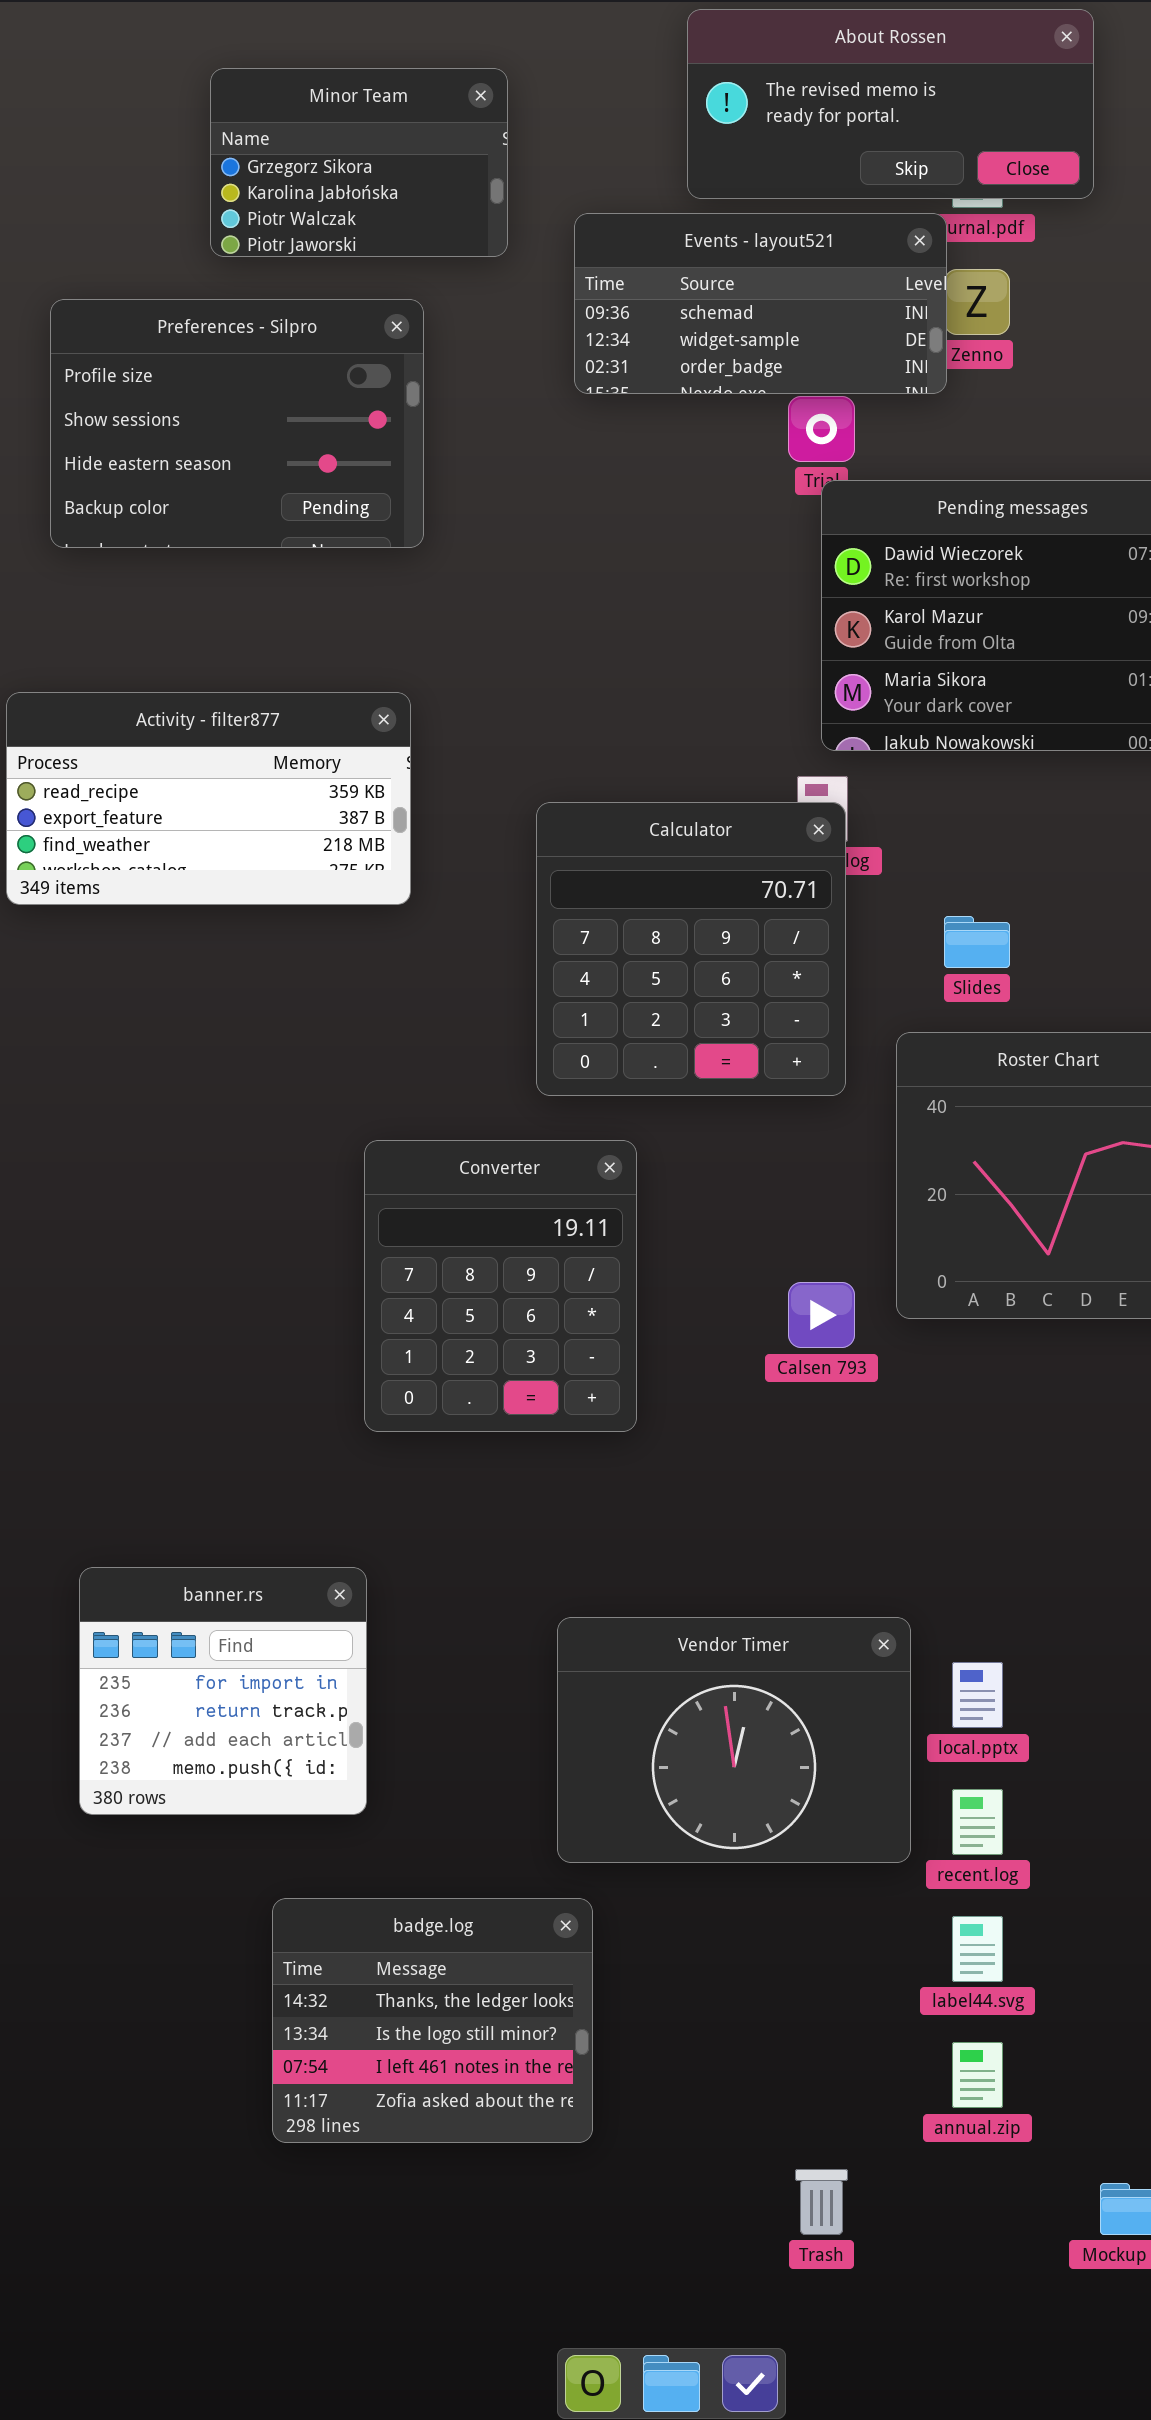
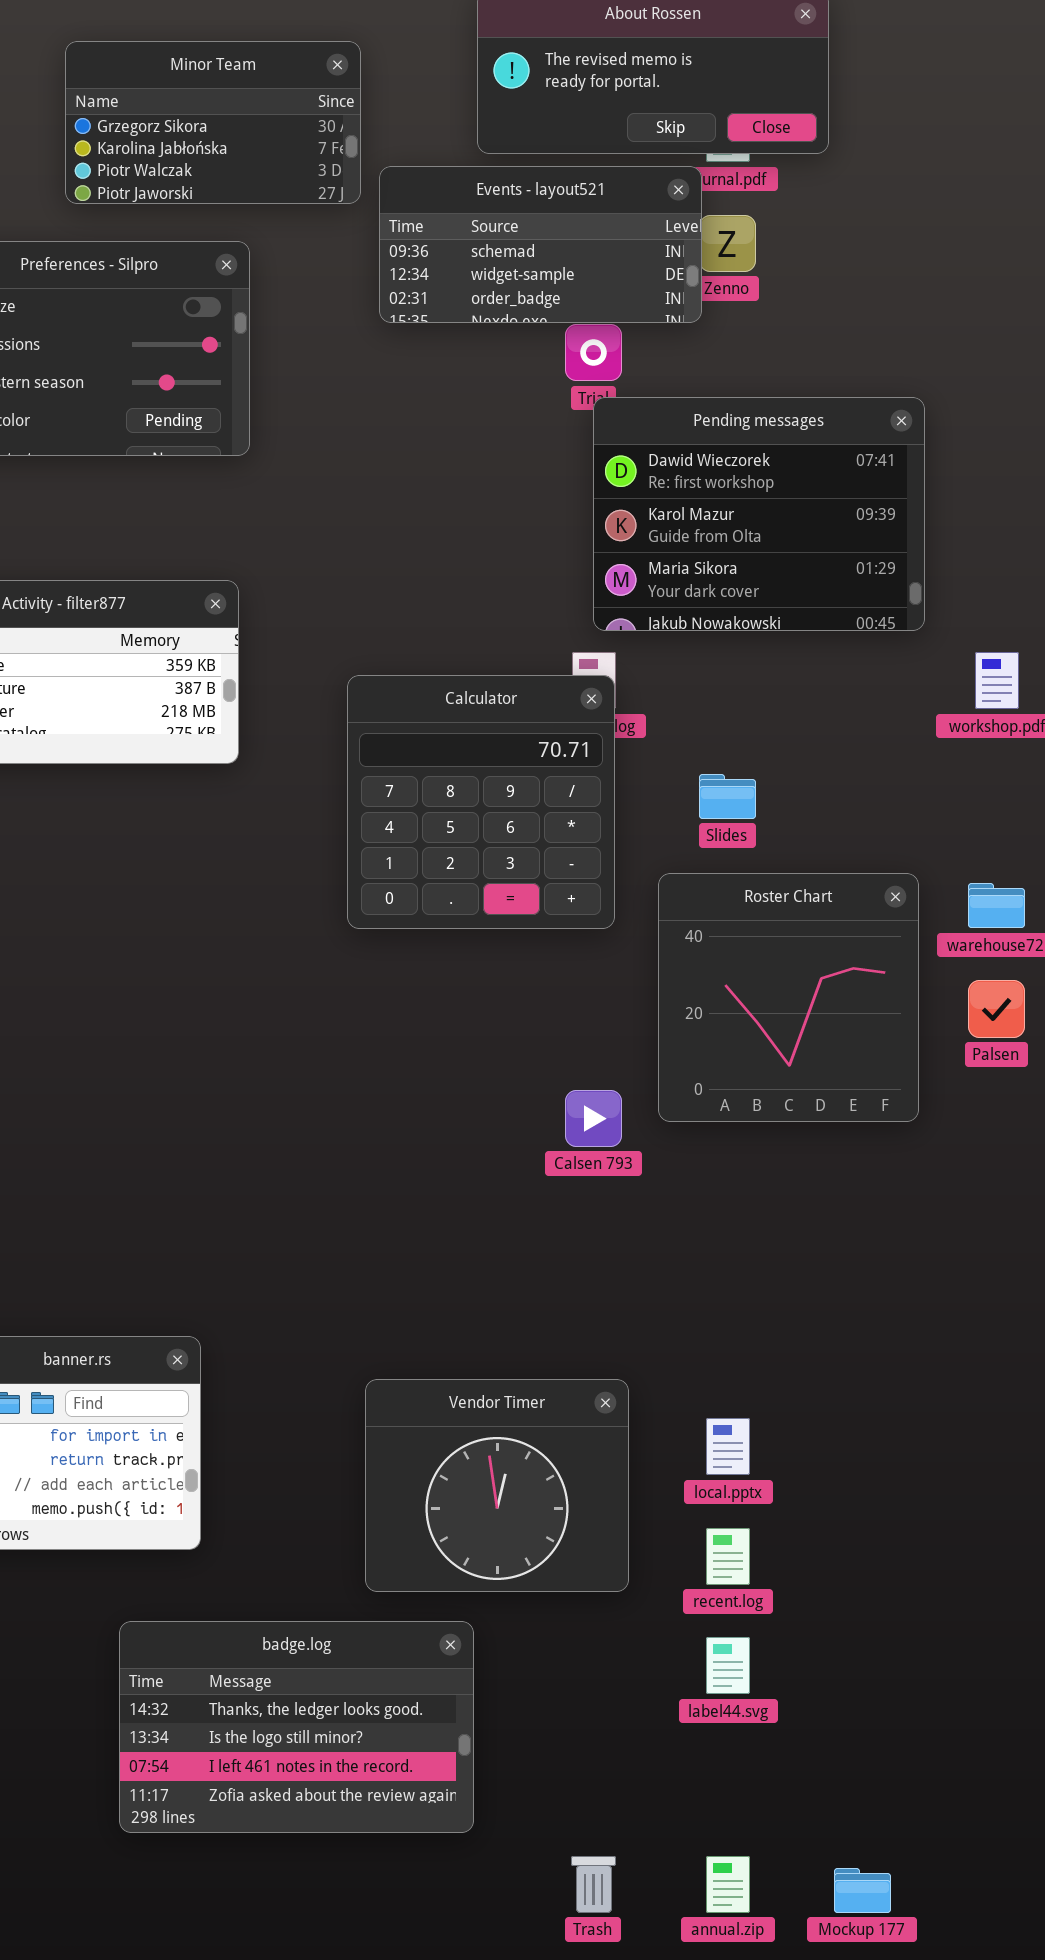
Minor Team: [210,68,508,257] -> [65,41,361,204], resized
Converter: [364,1140,637,1432] -> none, closed
Vendor Timer: [557,1617,911,1863] -> [365,1379,629,1592], resized
badge.log: [272,1898,593,2143] -> [119,1621,474,1833], resized
annual.zip: [952,2042,1003,2108] -> [706,1856,750,1913], moved

